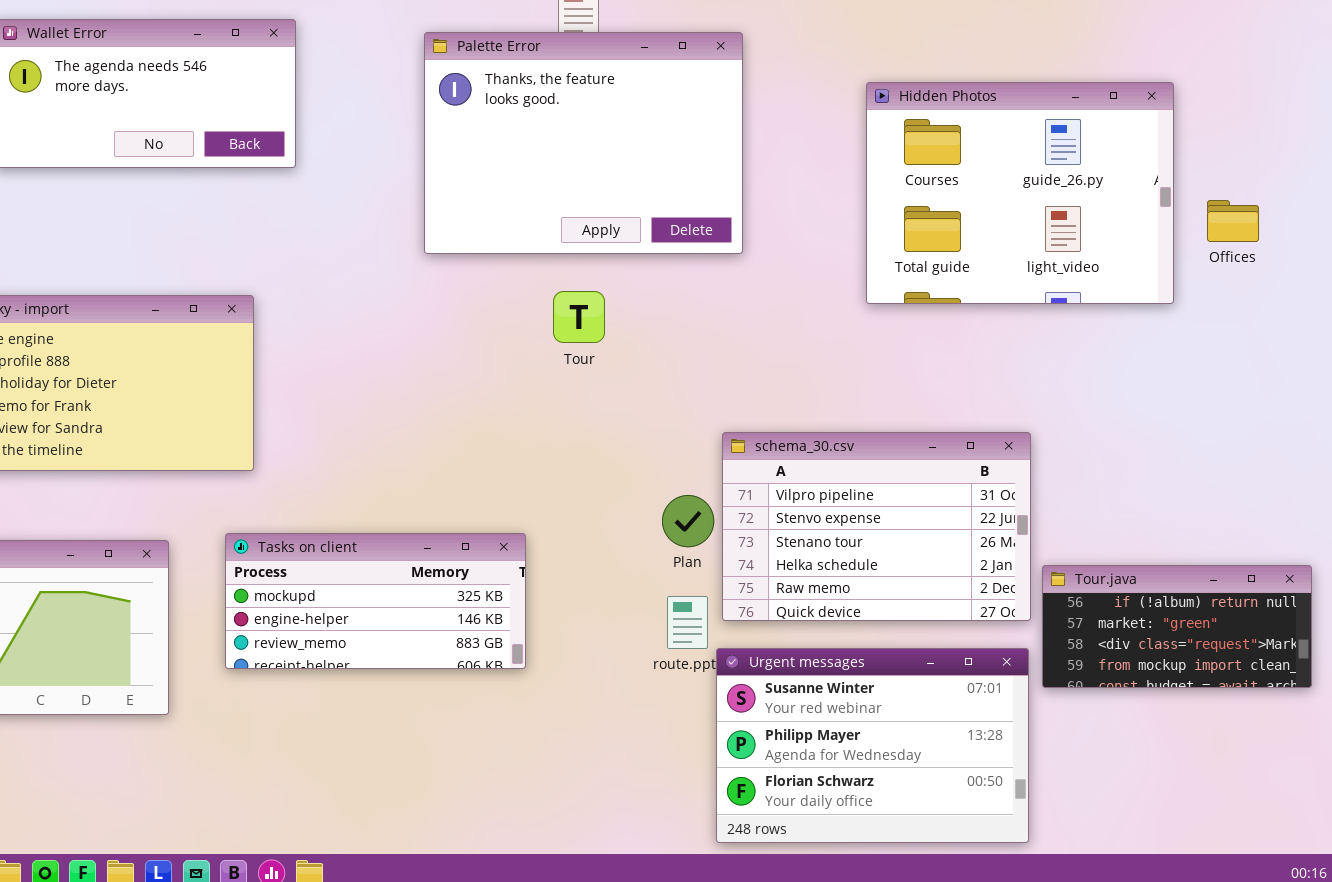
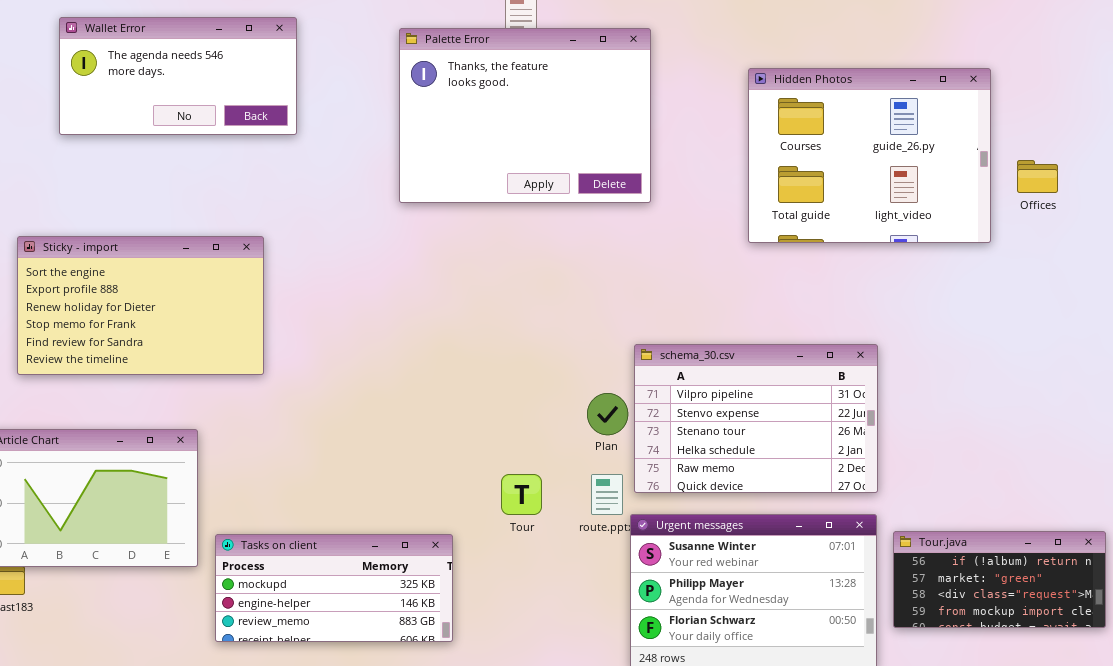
Tour: [553,291,605,343] -> [501,474,542,515], moved
Tasks on client: [225,533,526,669] -> [215,534,453,642], moved
Tour.java: [1042,565,1312,688] -> [893,531,1106,628], moved

